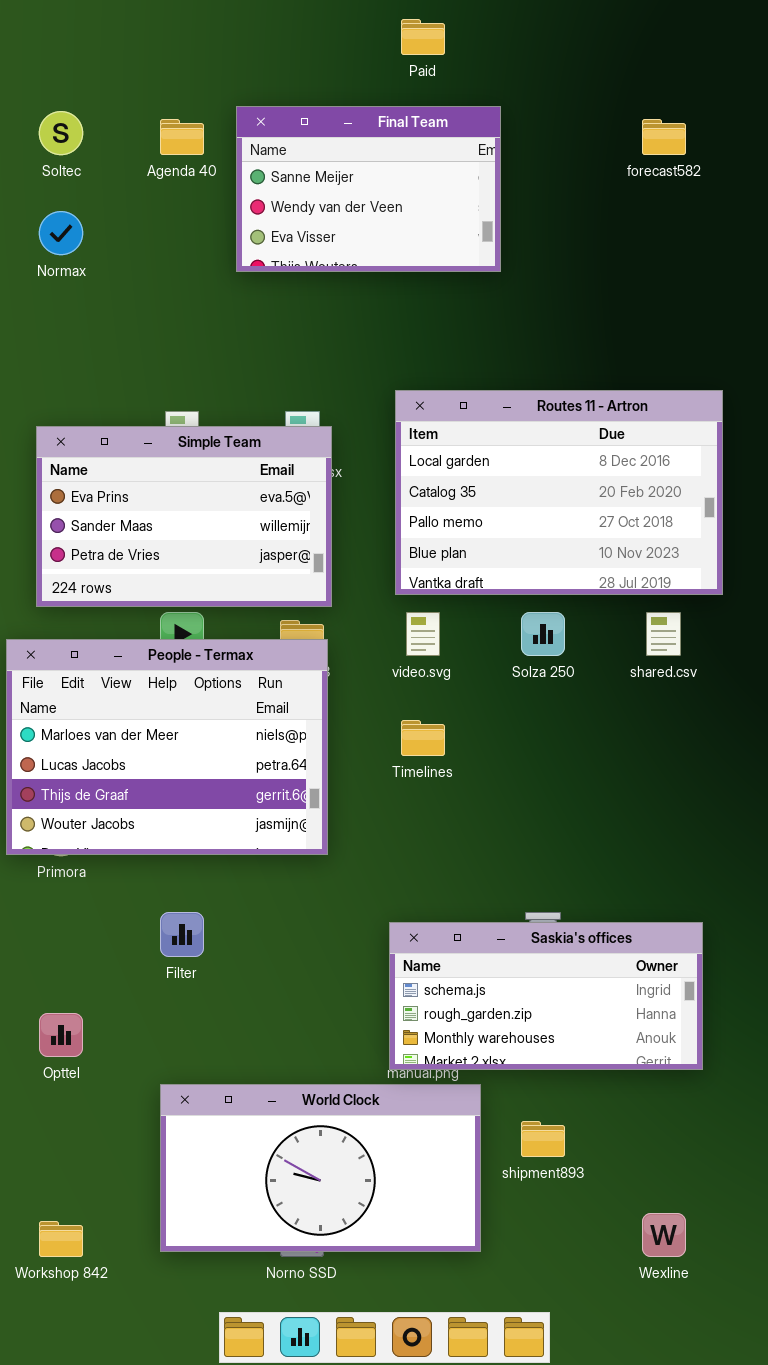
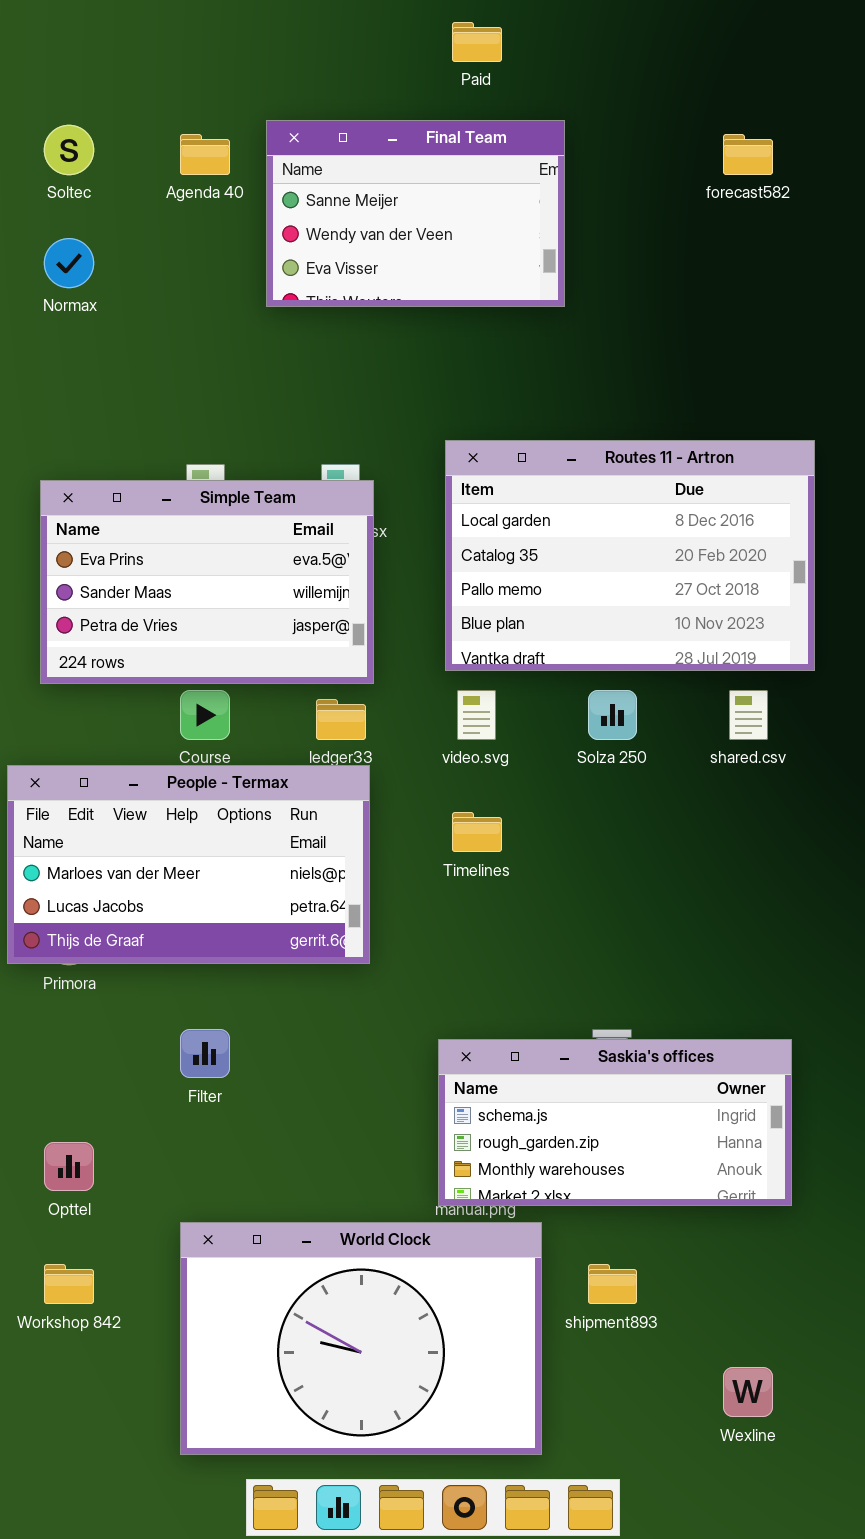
People - Termax: [6,639,328,855] -> [7,765,370,964], resized
World Clock: [160,1084,481,1252] -> [180,1222,542,1455], resized
Workshop 842: [39,1221,83,1257] -> [44,1264,94,1304], moved

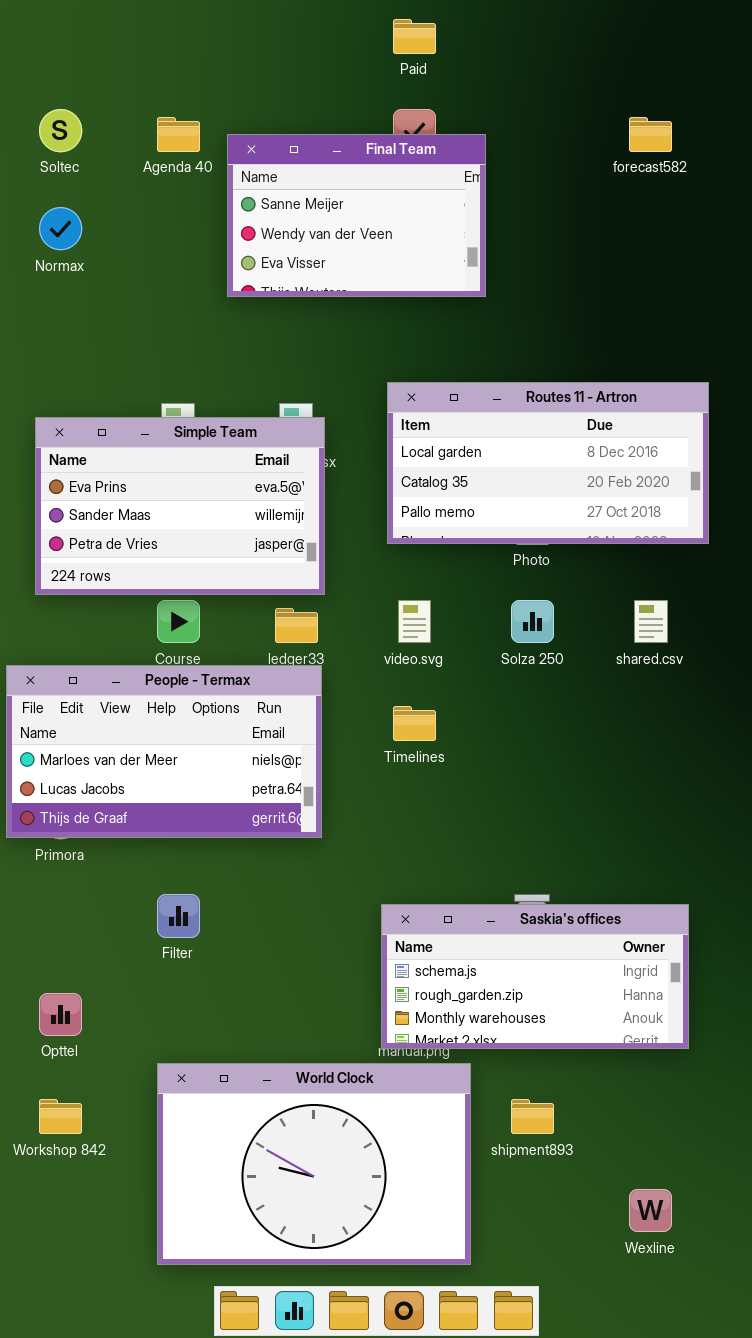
Final Team: [266,120,565,307] -> [227,134,486,297], moved
Routes 11 - Artron: [445,440,815,671] -> [387,382,709,544], resized

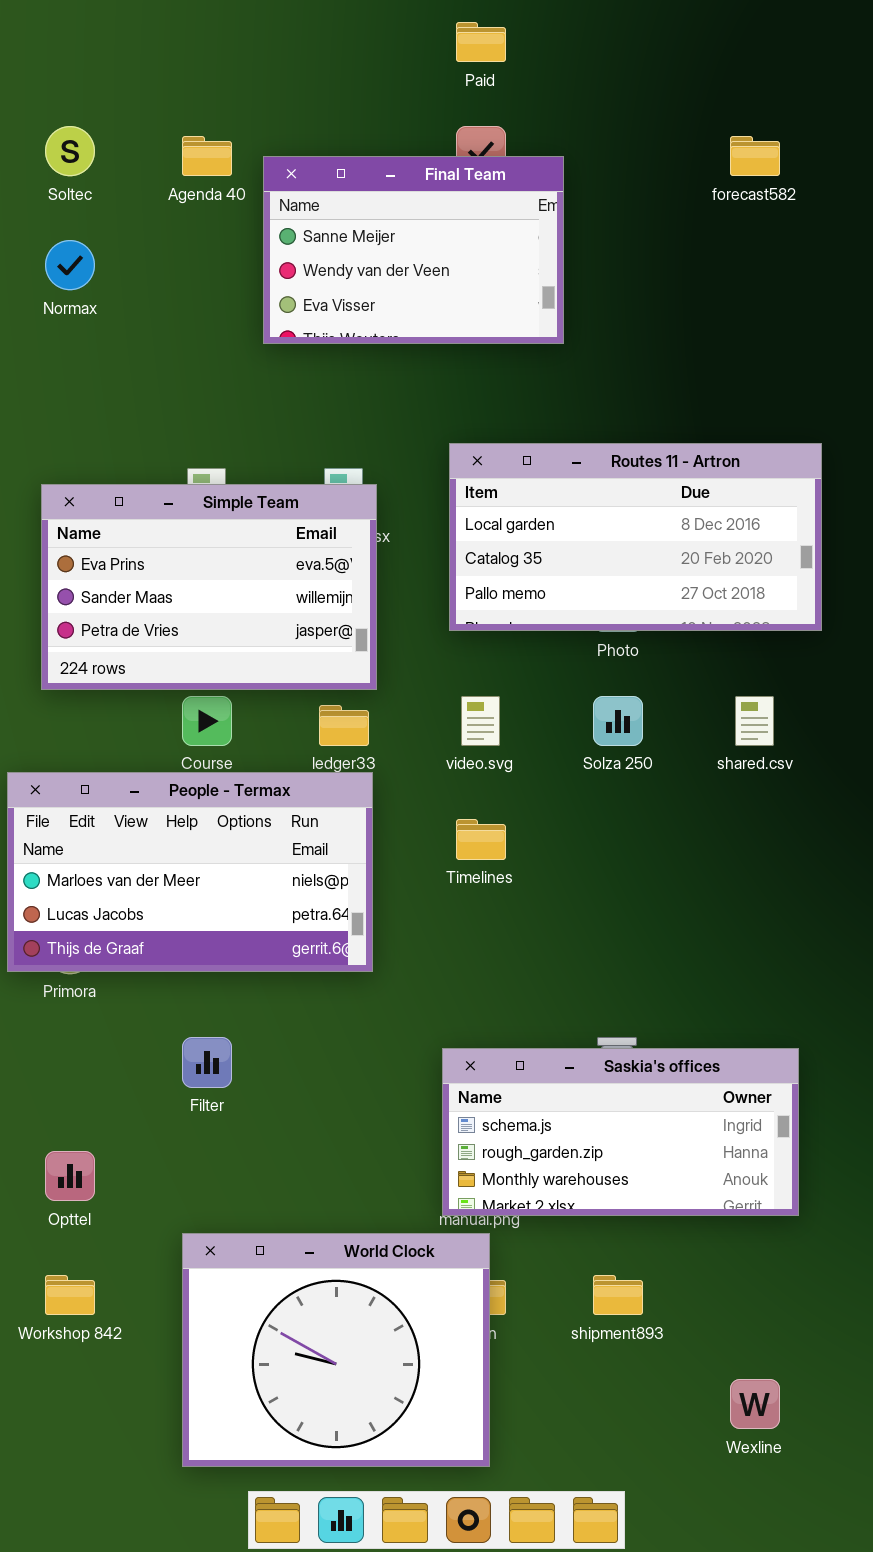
World Clock: [157,1063,471,1265] -> [182,1233,490,1467], resized

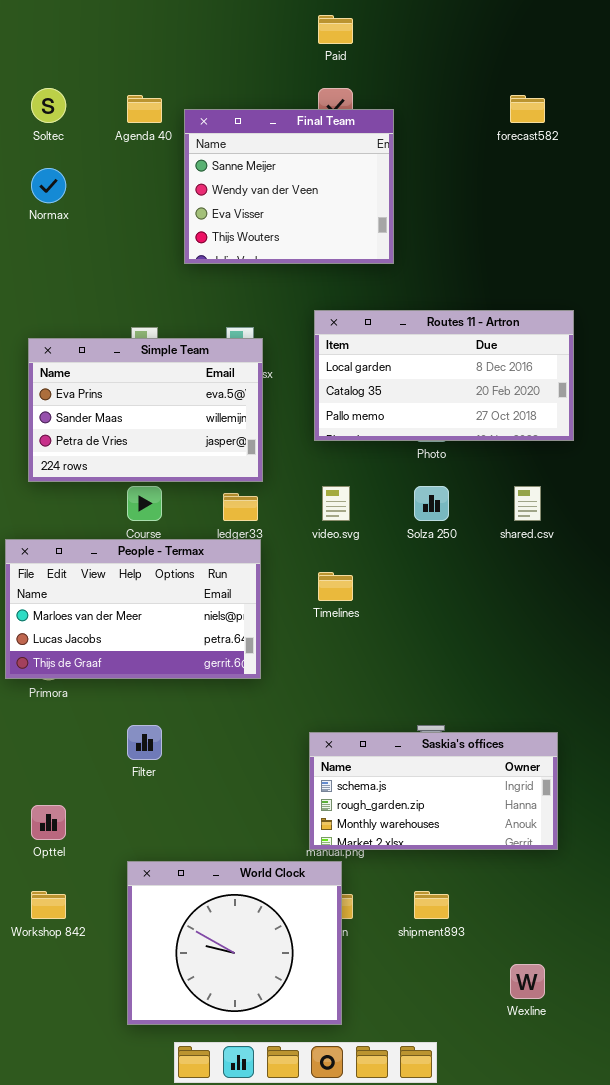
Final Team: [263,156,564,344] -> [184,109,394,264], resized

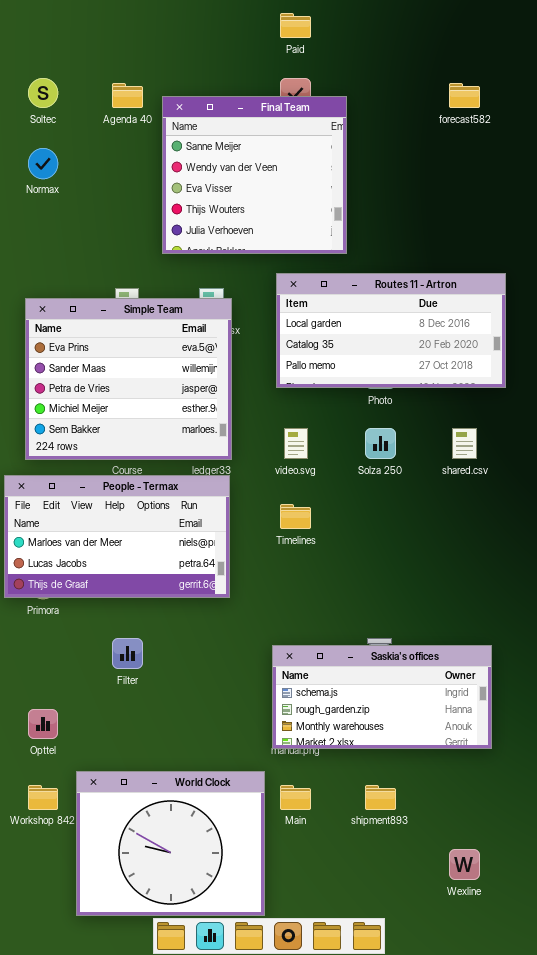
Final Team: [184,109,394,264] -> [162,96,347,254], resized
Simple Team: [28,338,263,482] -> [25,298,232,460], resized
World Clock: [127,861,342,1025] -> [76,771,265,916], moved

